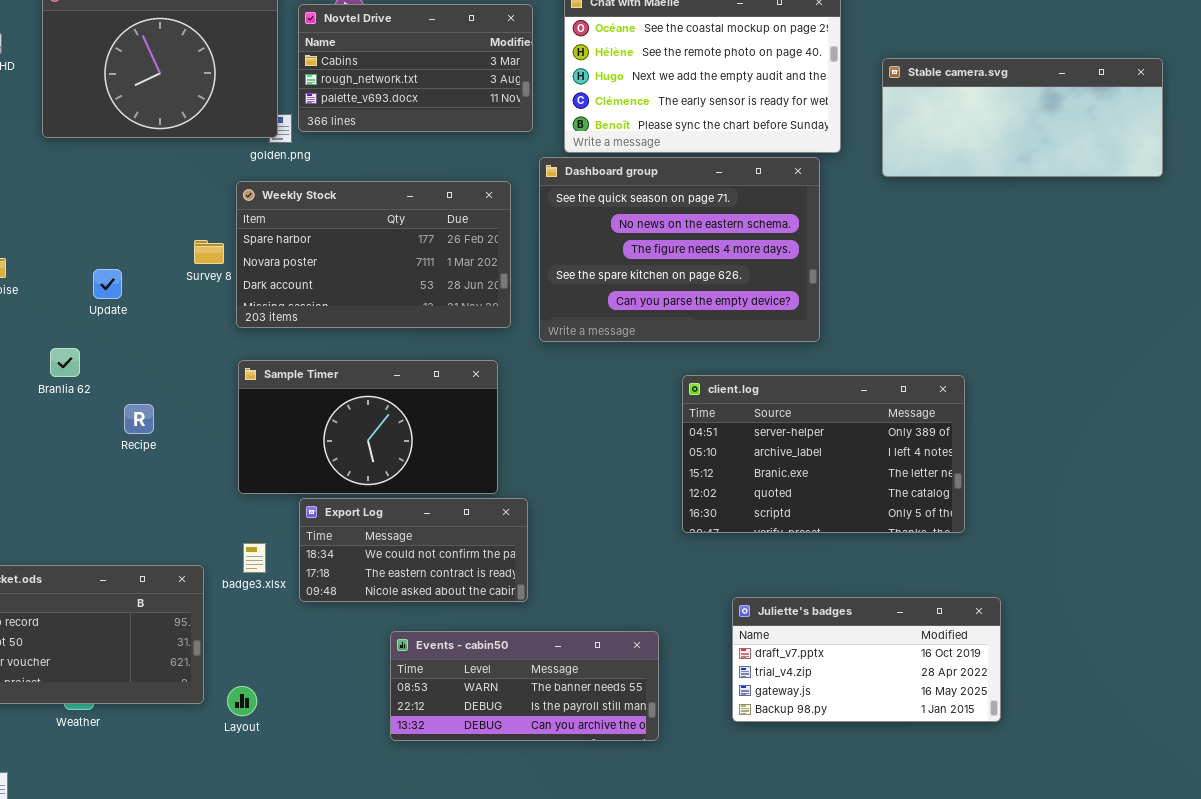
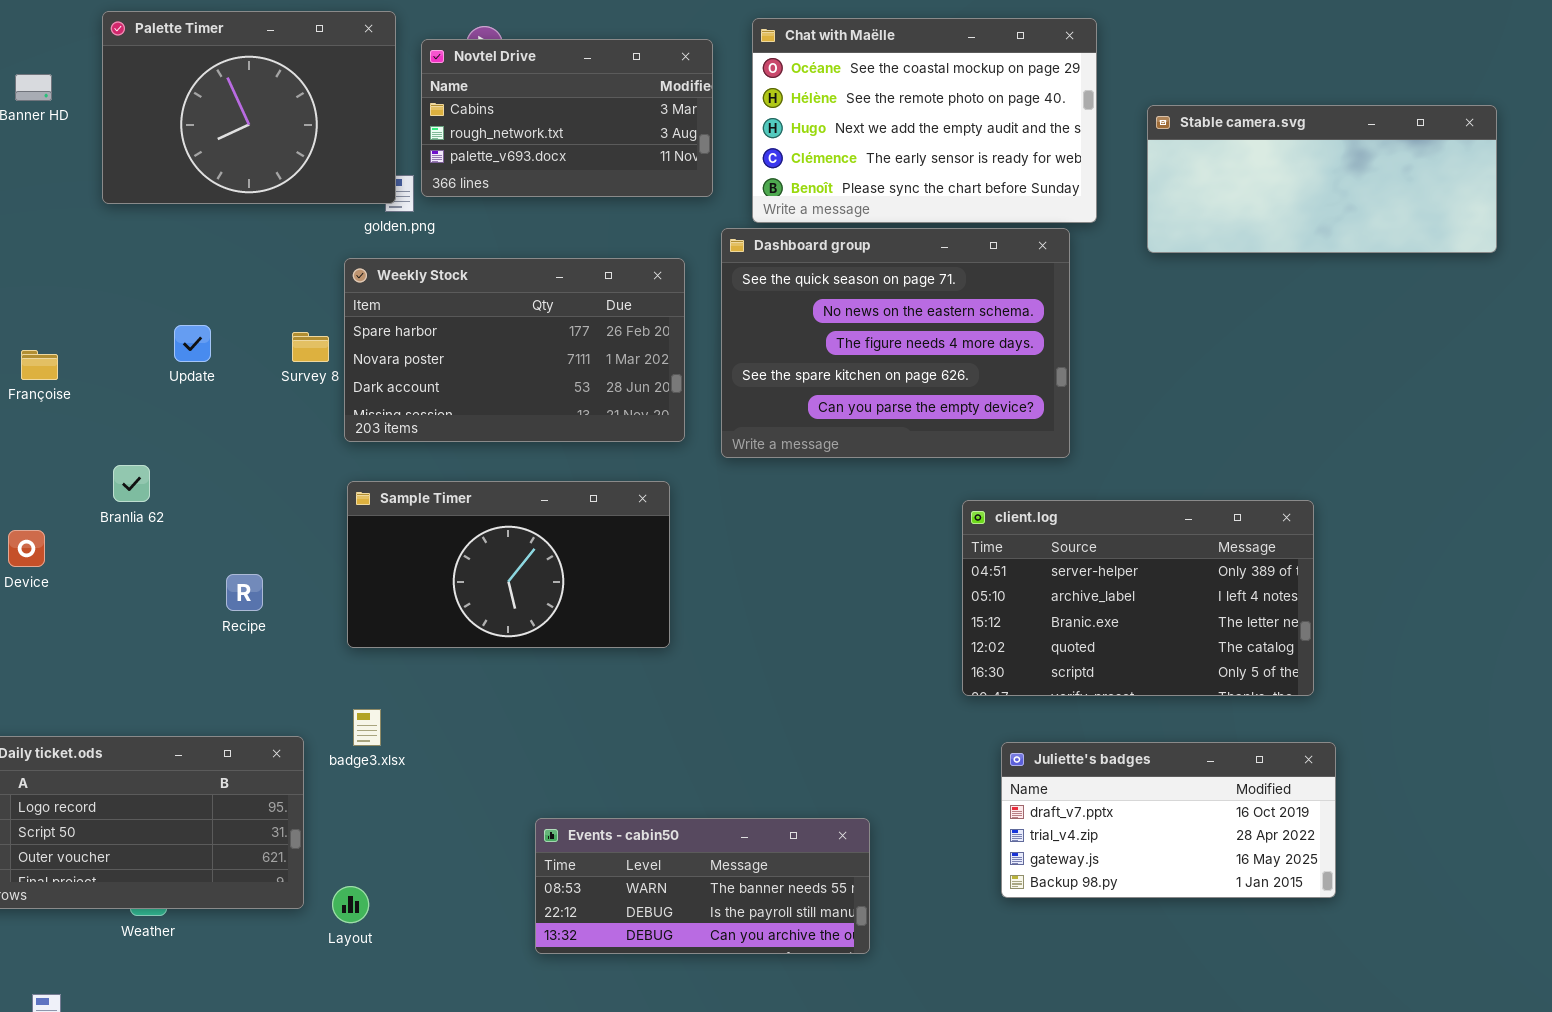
Update: [93,269,122,299] -> [174,325,211,362], moved
client.log: [682,375,965,533] -> [962,500,1314,696], moved
Recipe: [124,404,154,434] -> [226,574,263,611], moved
Export Log: [299,498,528,602] -> none, closed
Juliette's badges: [732,597,1001,722] -> [1001,742,1336,898], moved

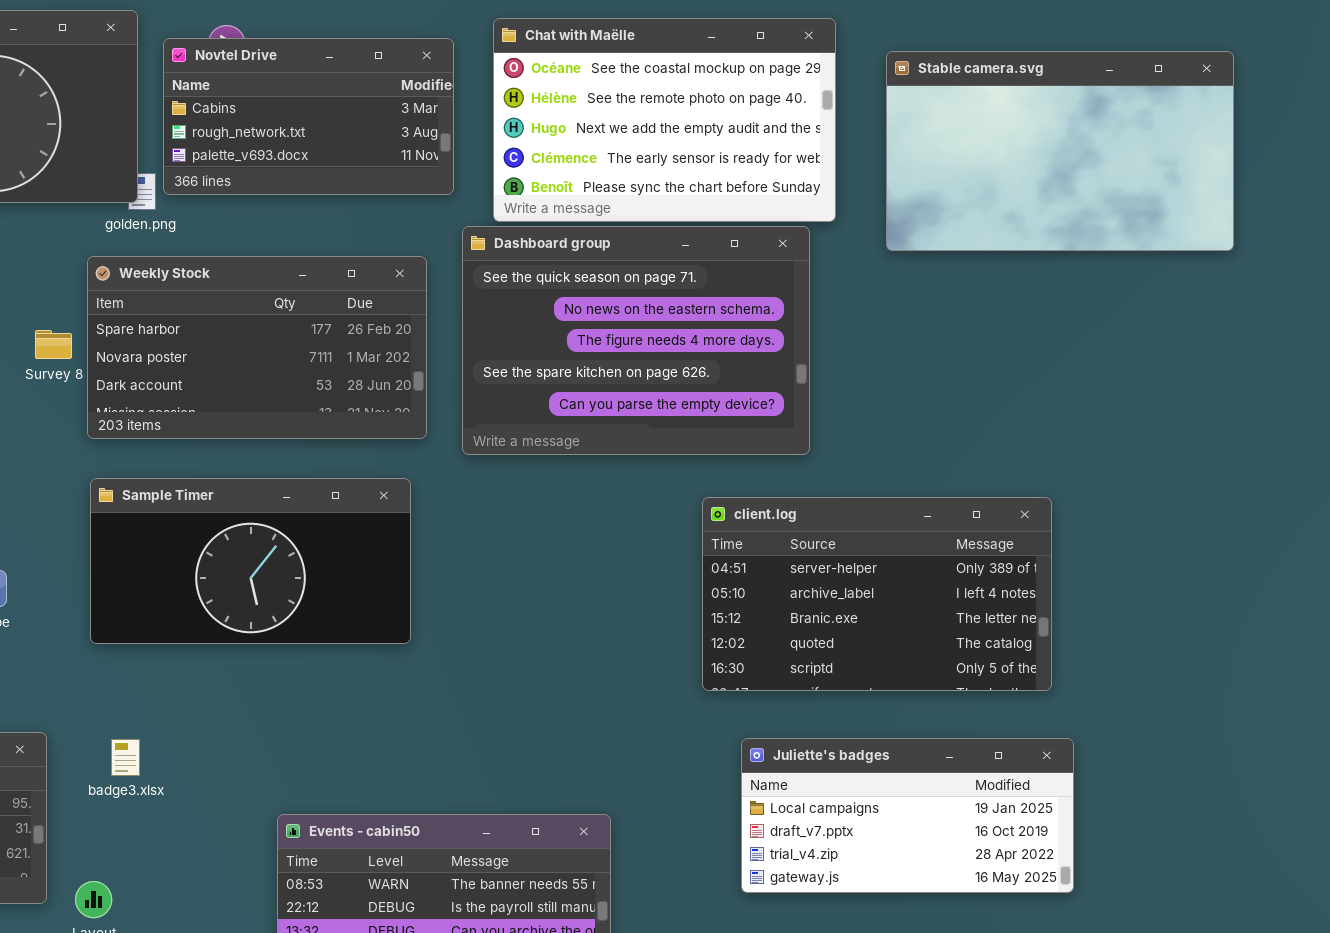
Stable camera.svg: [1147,105,1497,253] -> [886,51,1234,251], resized
badge3.xlsx: [353,709,381,746] -> [111,739,140,776], moved
Juliette's badges: [1001,742,1336,898] -> [741,738,1074,893], scrolled up 1 row

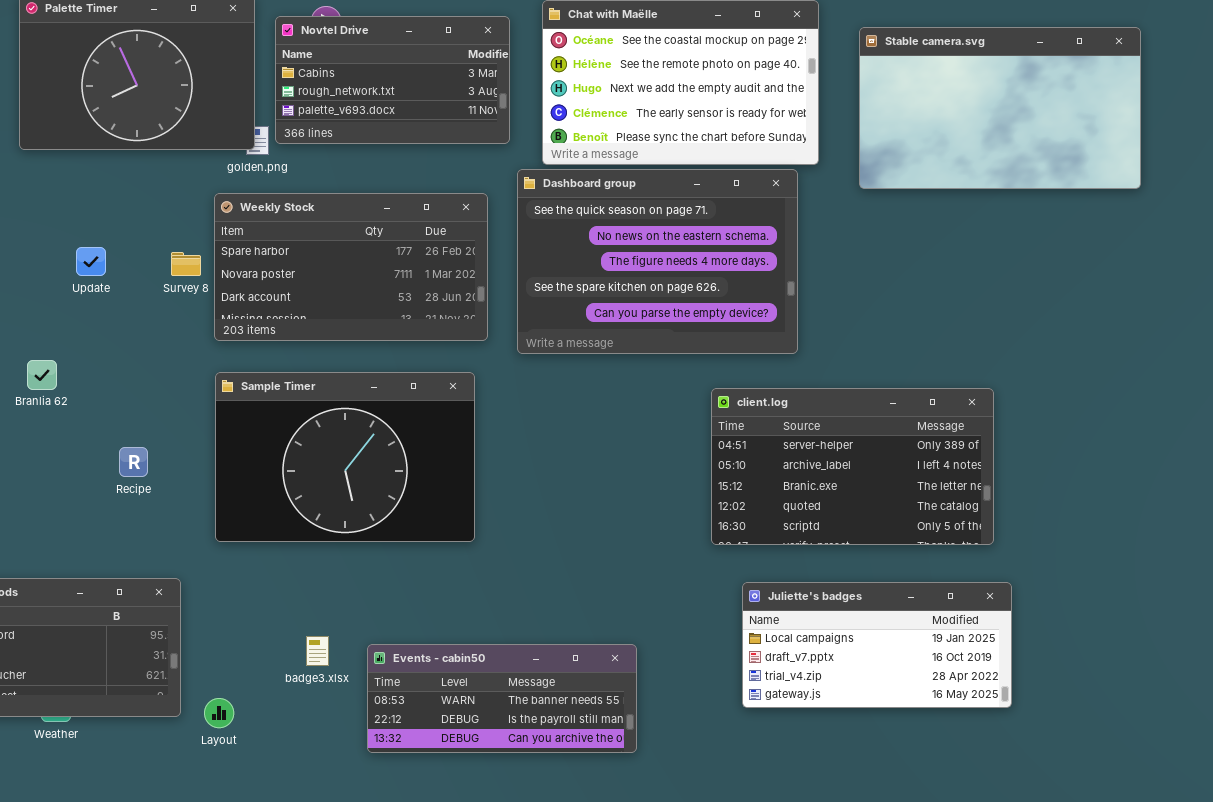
Sample Timer: [90,478,411,644] -> [215,372,475,542], resized
badge3.xlsx: [111,739,140,776] -> [306,636,329,666], moved

